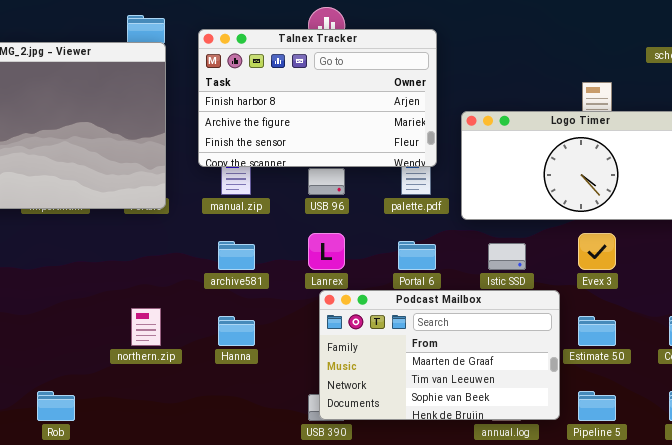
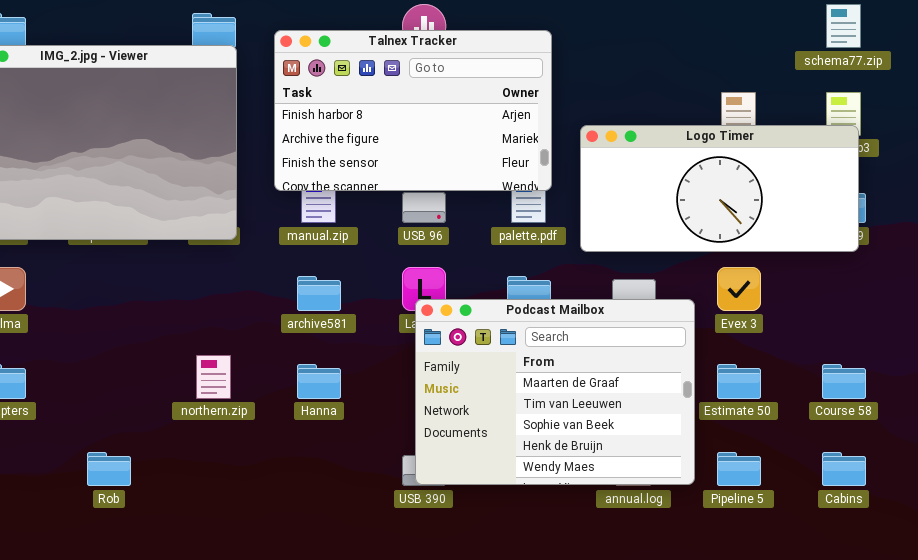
Podcast Mailbox: [319,290,560,420] -> [415,299,695,485], resized

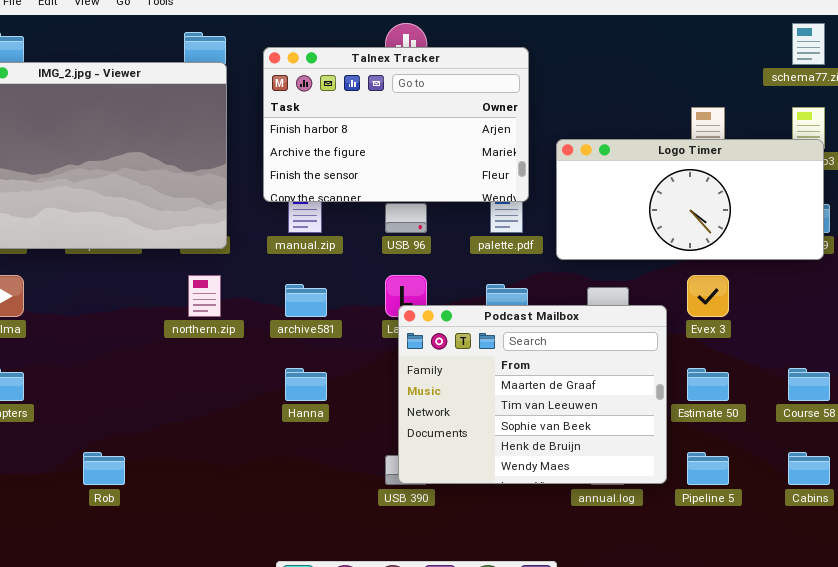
northern.zip: [196,355,231,399] -> [188,275,221,317], moved

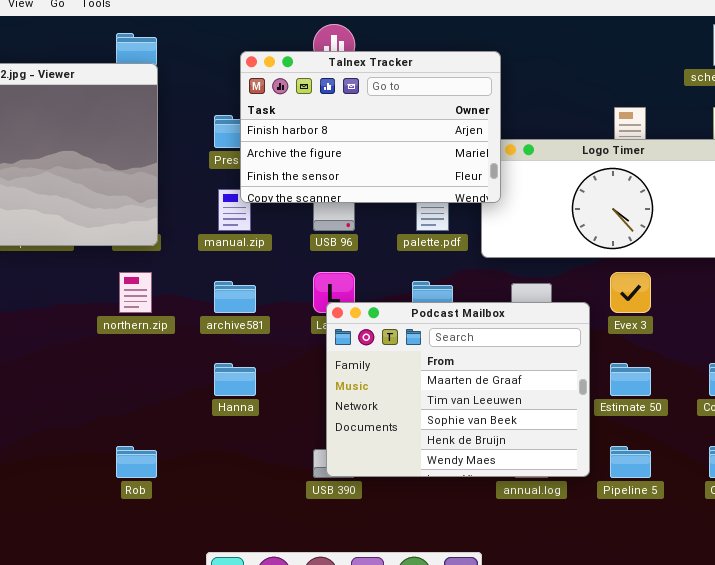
Talnex Tracker: [263,47,529,202] -> [240,51,501,203], moved
Rob: [83,452,125,485] -> [116,446,157,478], moved

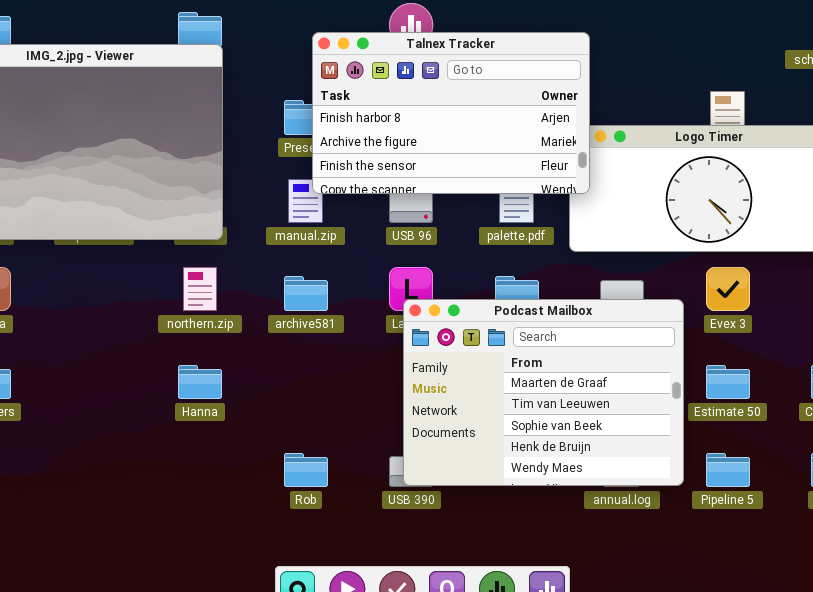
Hanna: [214,363,256,396] -> [178,365,222,399], moved
Rob: [116,446,157,478] -> [284,453,328,487], moved

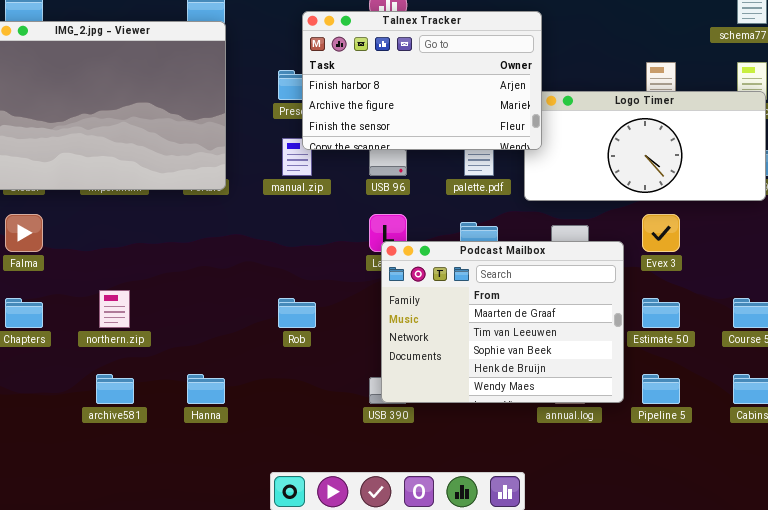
northern.zip: [183,267,217,311] -> [99,290,130,328], moved
archive581: [284,276,328,311] -> [96,374,134,404], moved
Hanna: [178,365,222,399] -> [187,374,225,404], moved
Rob: [284,453,328,487] -> [278,298,316,328], moved

